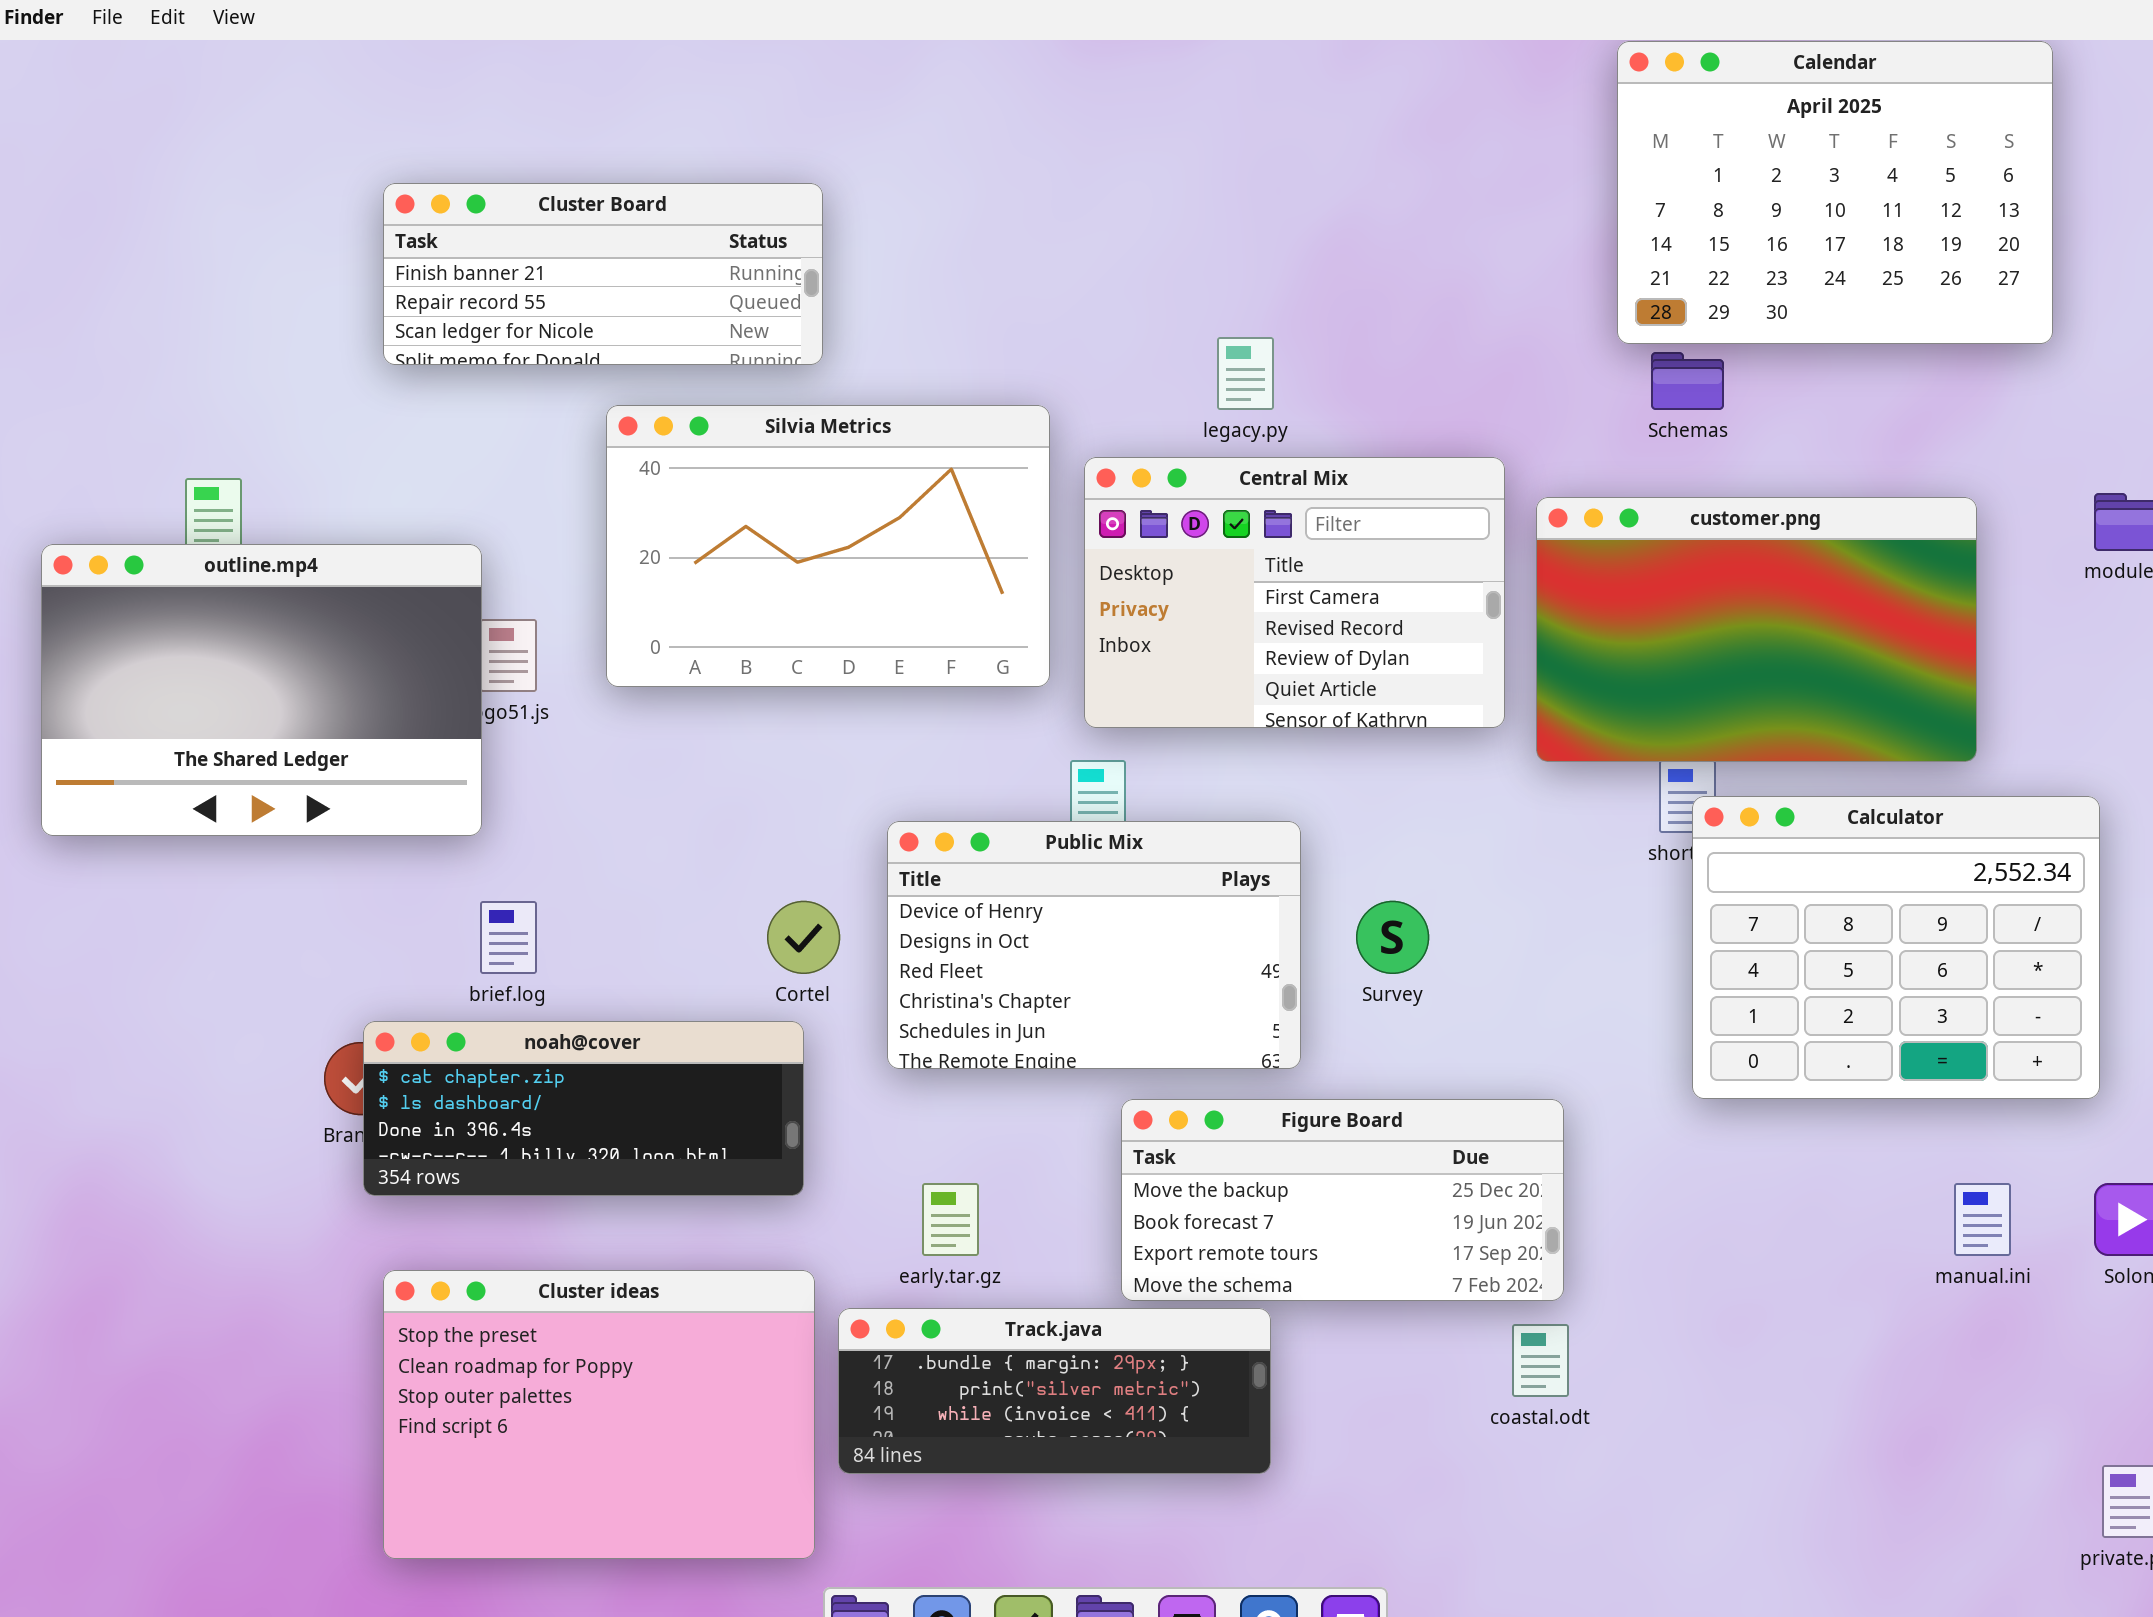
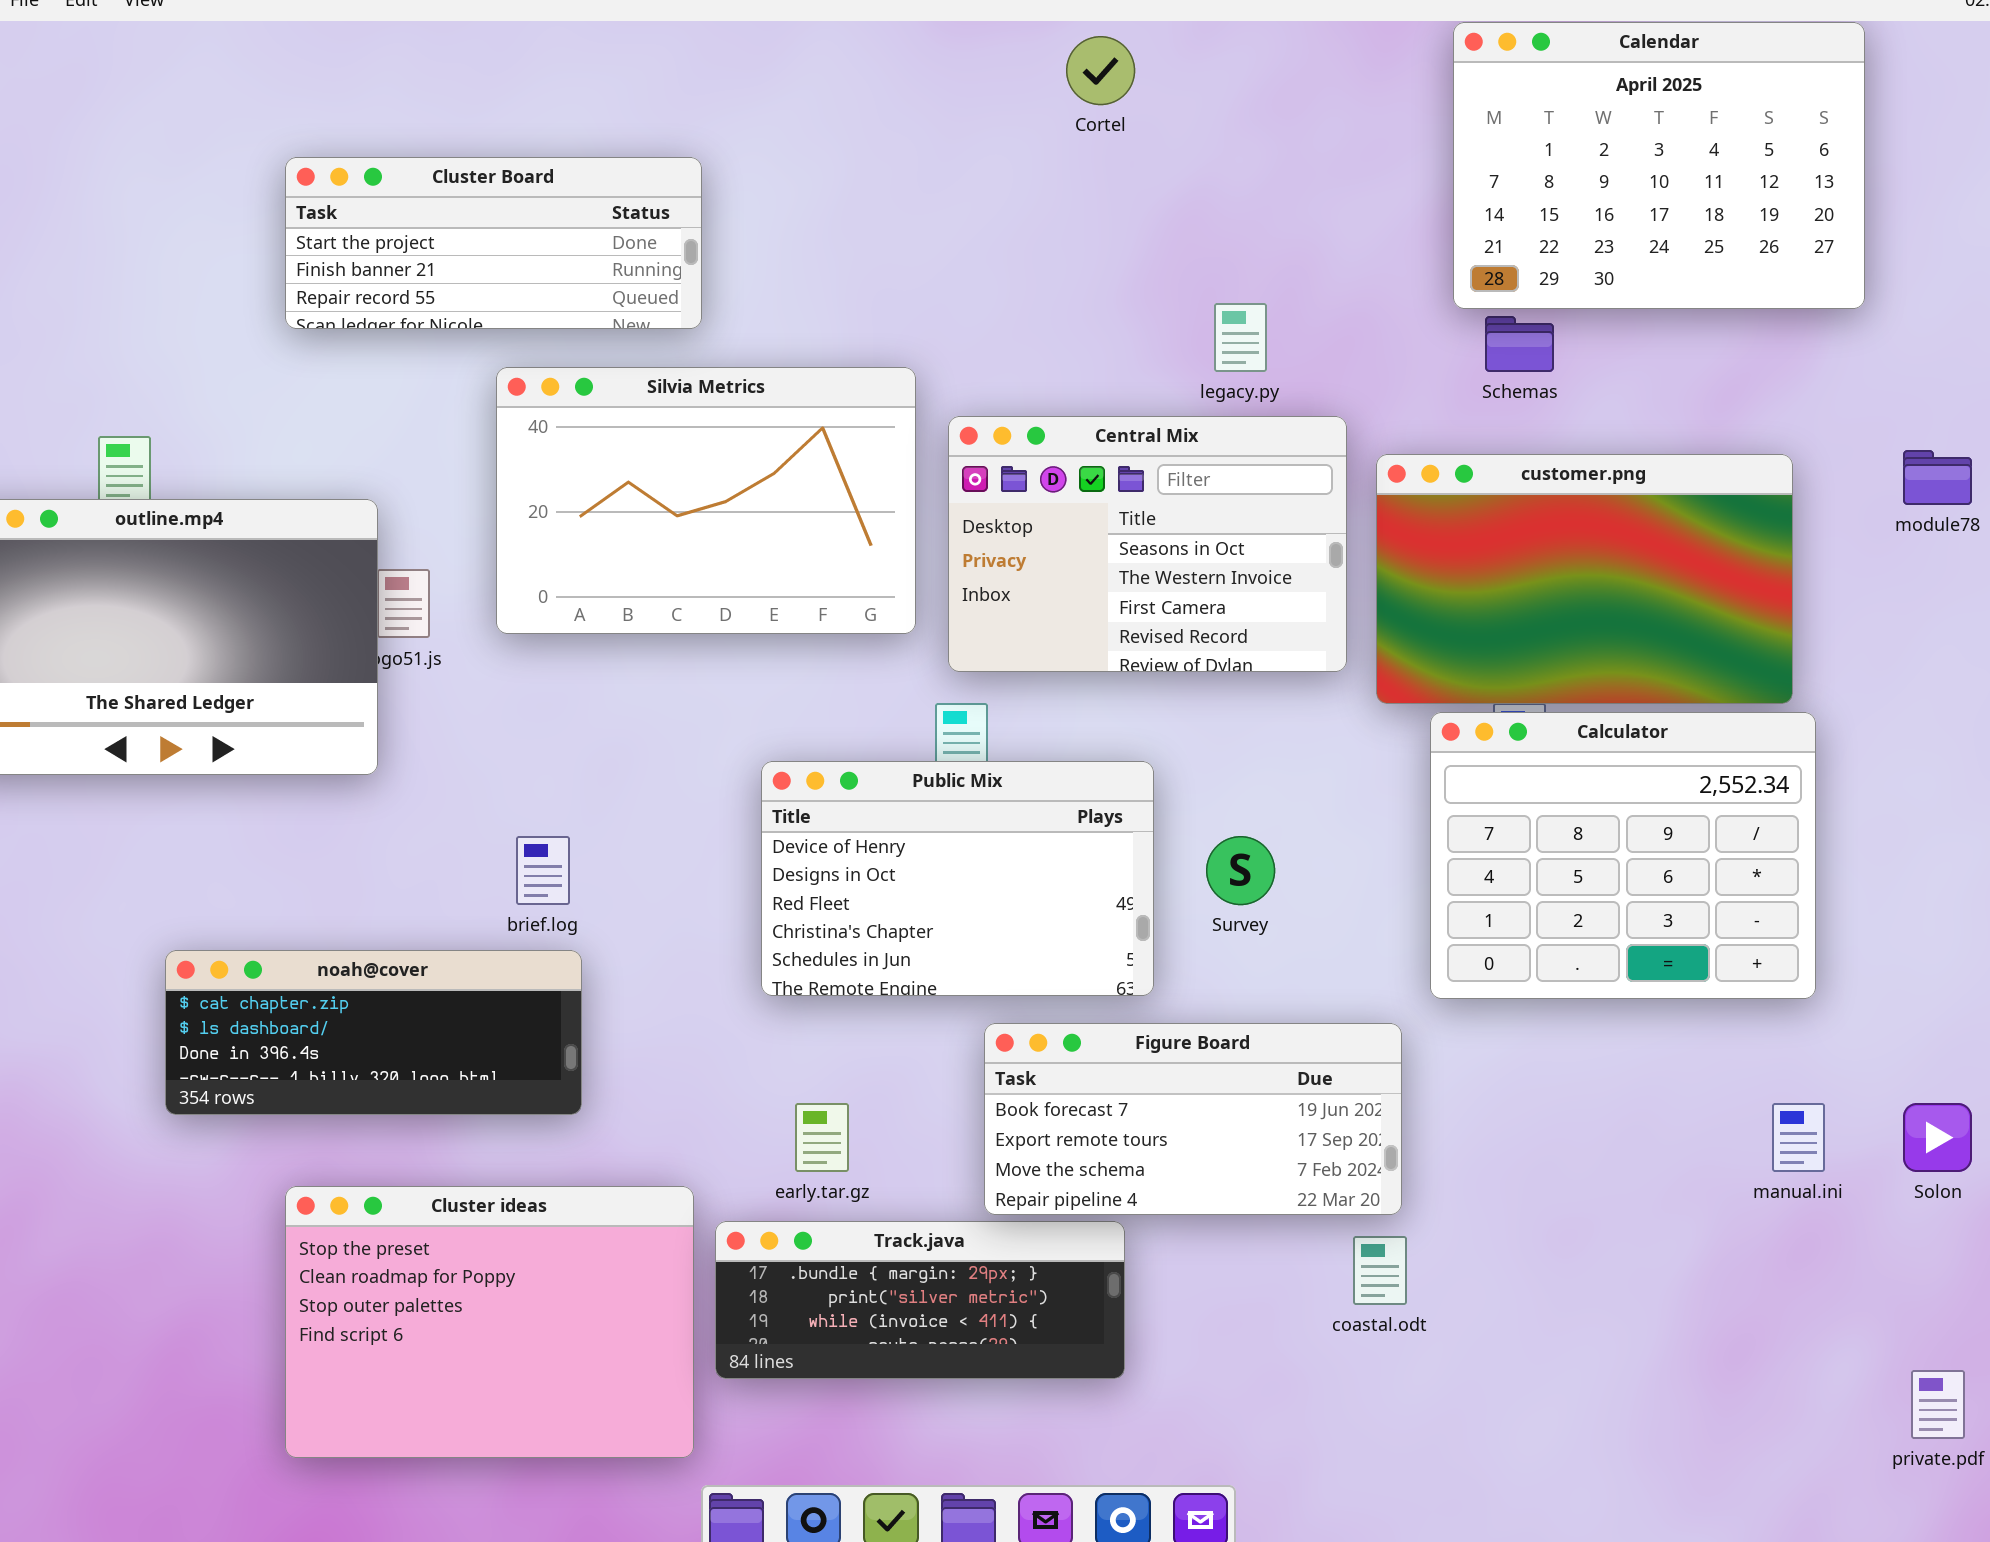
Cluster Board: [383,183,823,365] -> [285,157,702,329], scrolled up 1 row
legacy.py: [1217,337,1274,410] -> [1214,303,1267,372], moved
Central Mix: [1084,457,1505,728] -> [948,416,1347,672], scrolled up 2 rows
Calculator: [1692,796,2100,1099] -> [1430,712,1816,999], moved
brief.log: [480,901,537,974] -> [516,836,570,905], moved
Cortel: [767,901,840,974] -> [1066,36,1135,105], moved
noah@cover: [363,1021,804,1196] -> [165,950,582,1115], moved
Figure Board: [1121,1099,1564,1301] -> [984,1023,1402,1215], scrolled down 1 row

